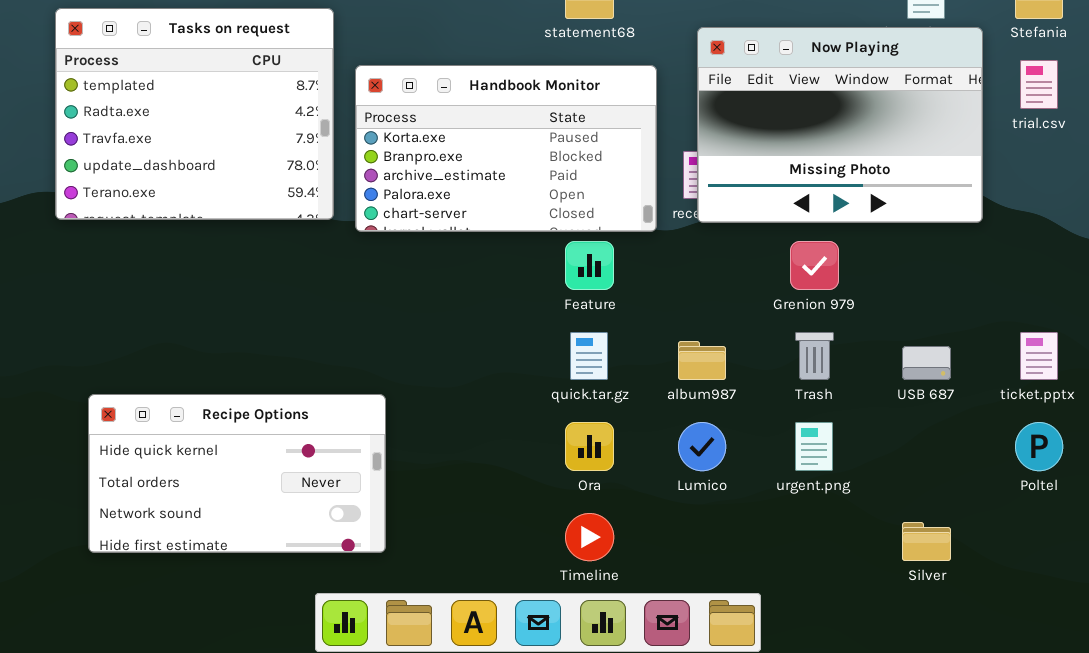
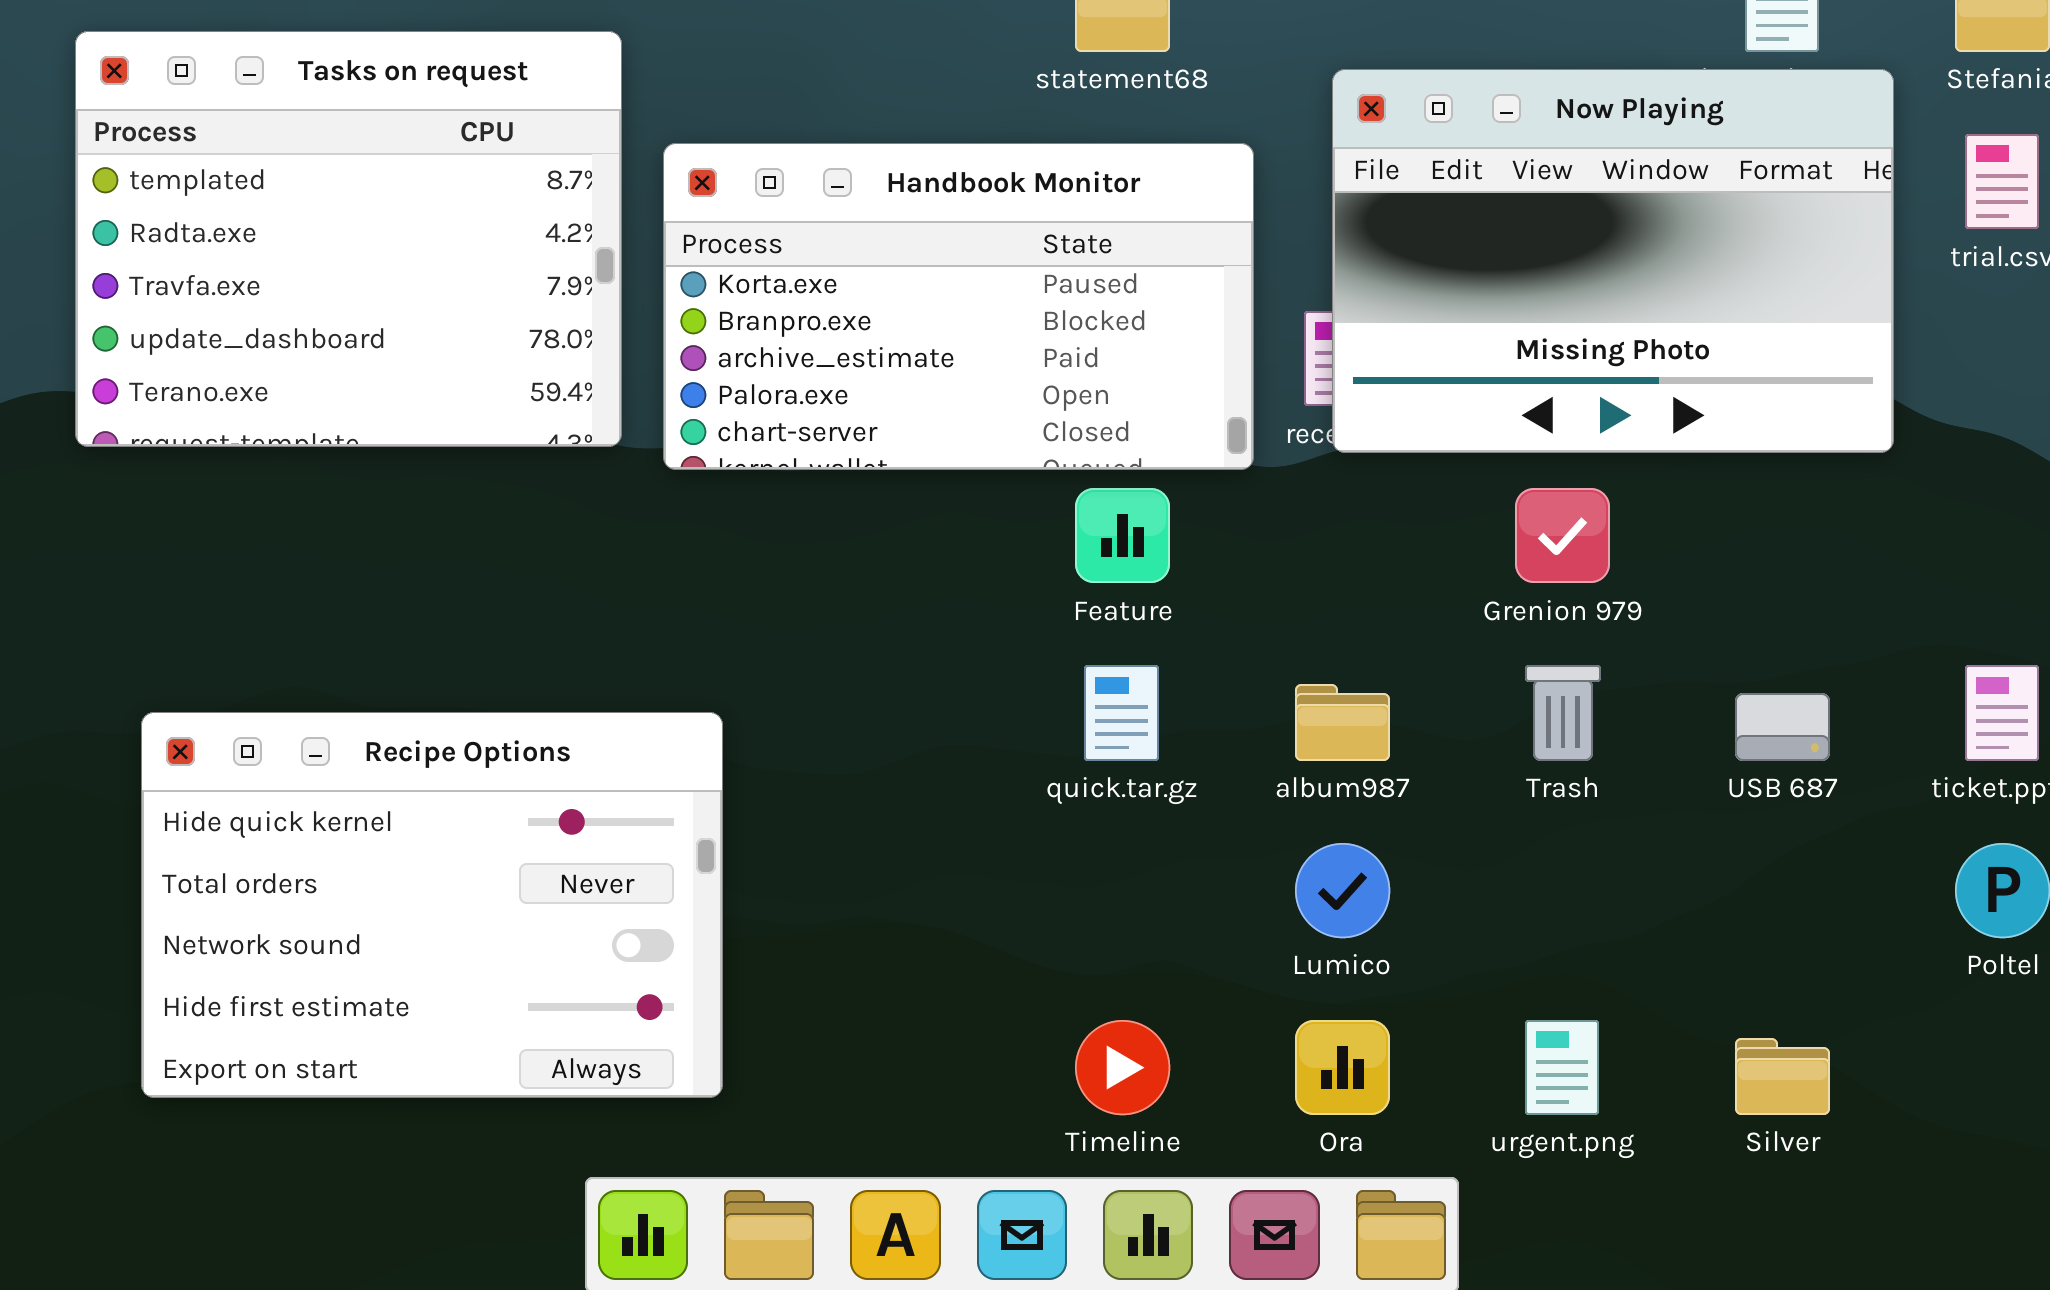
Recipe Options: [88,394,386,553] -> [141,712,723,1098], resized
Ora: [565,422,614,471] -> [1295,1020,1390,1115], moved
urgent.png: [795,422,833,471] -> [1525,1020,1599,1115], moved

